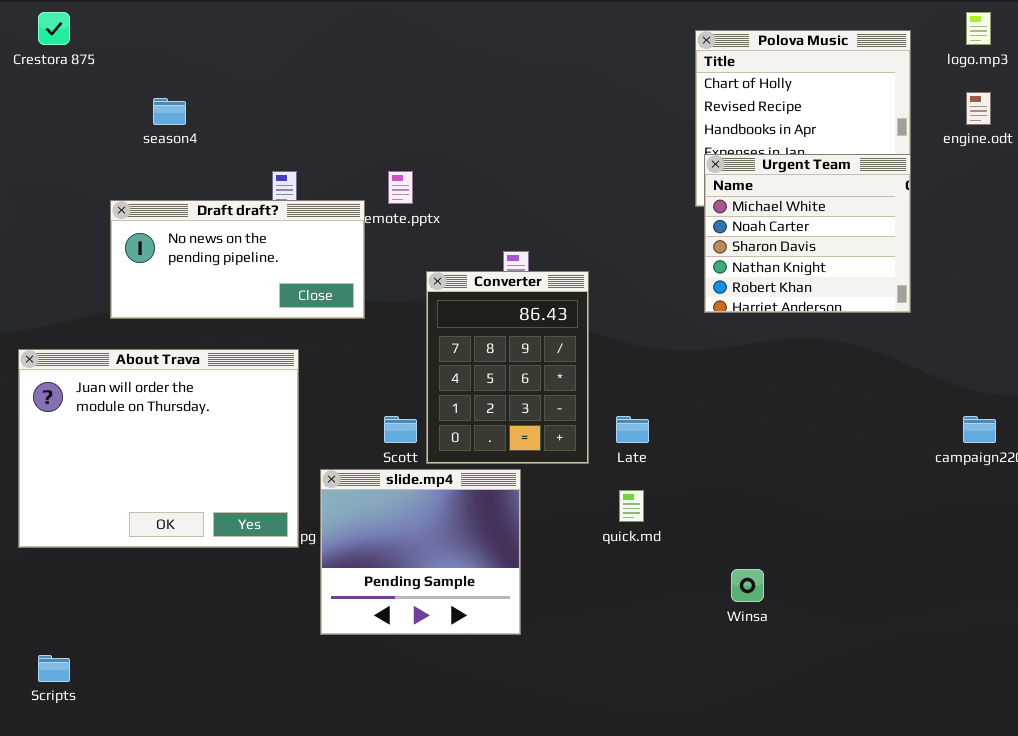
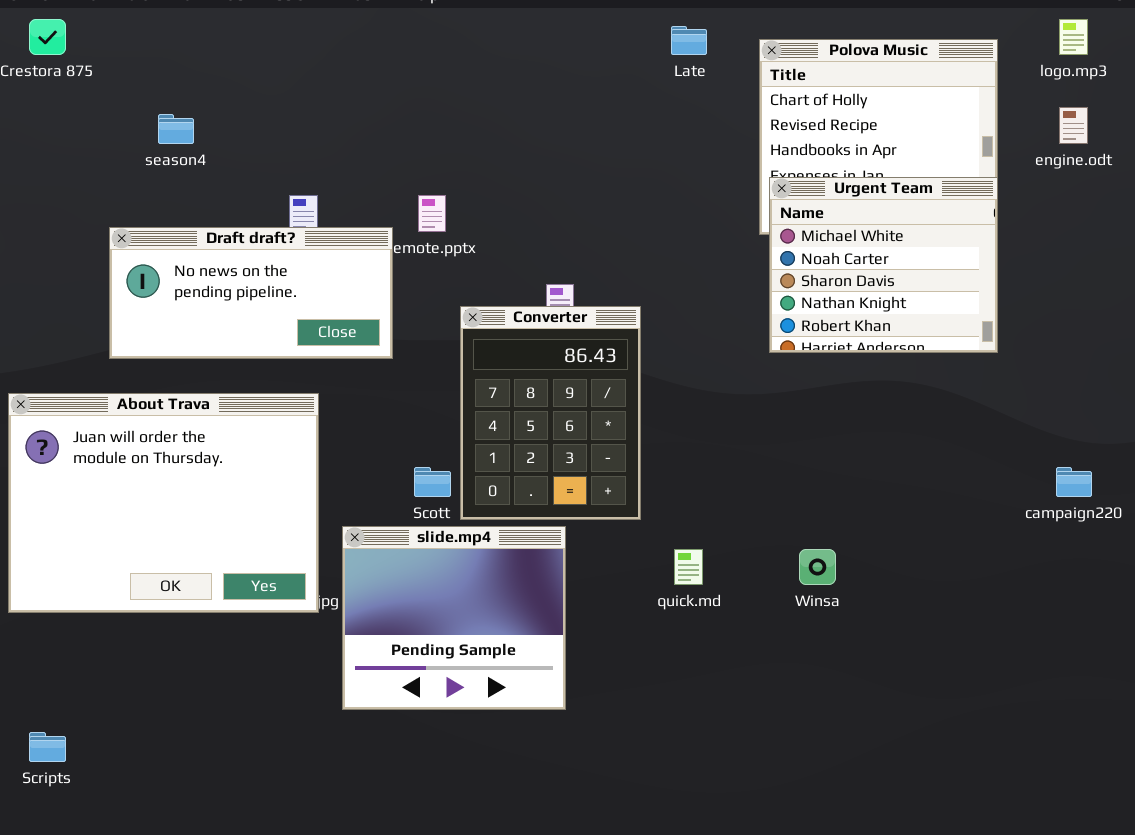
Late: [616,416,649,443] -> [671,26,707,55], moved
Winsa: [731,569,764,602] -> [799,549,836,585], moved

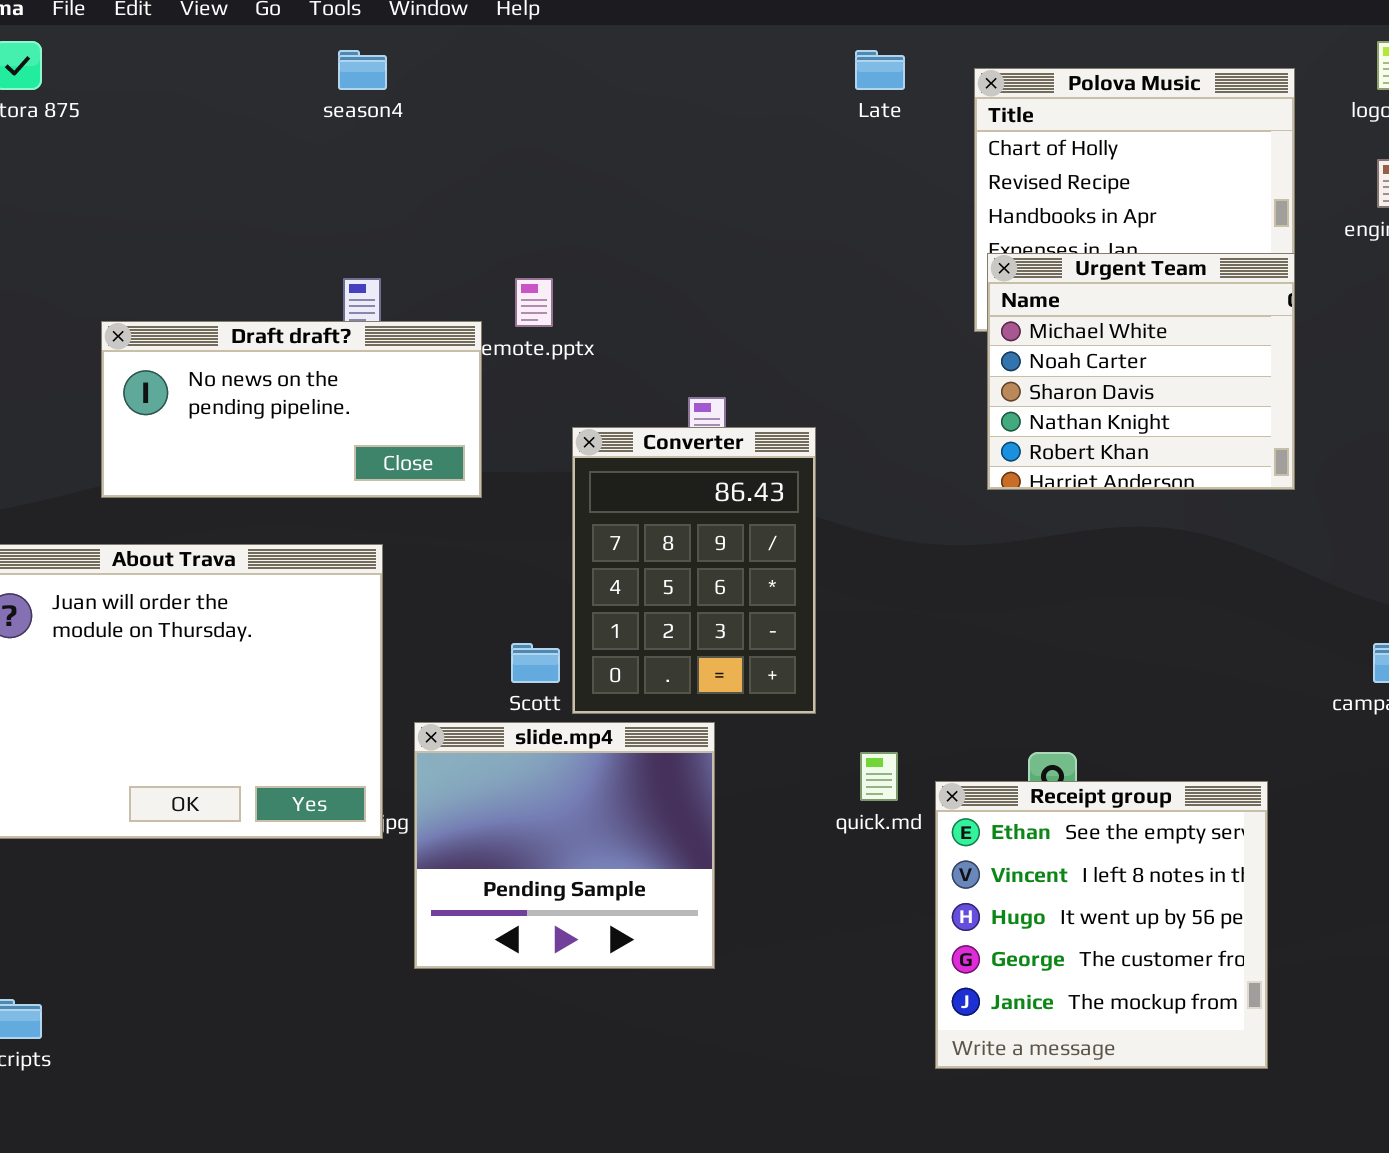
season4: [158,114,194,144] -> [338,50,387,90], moved
Receipt group: none -> [935,781,1268,1069], opened

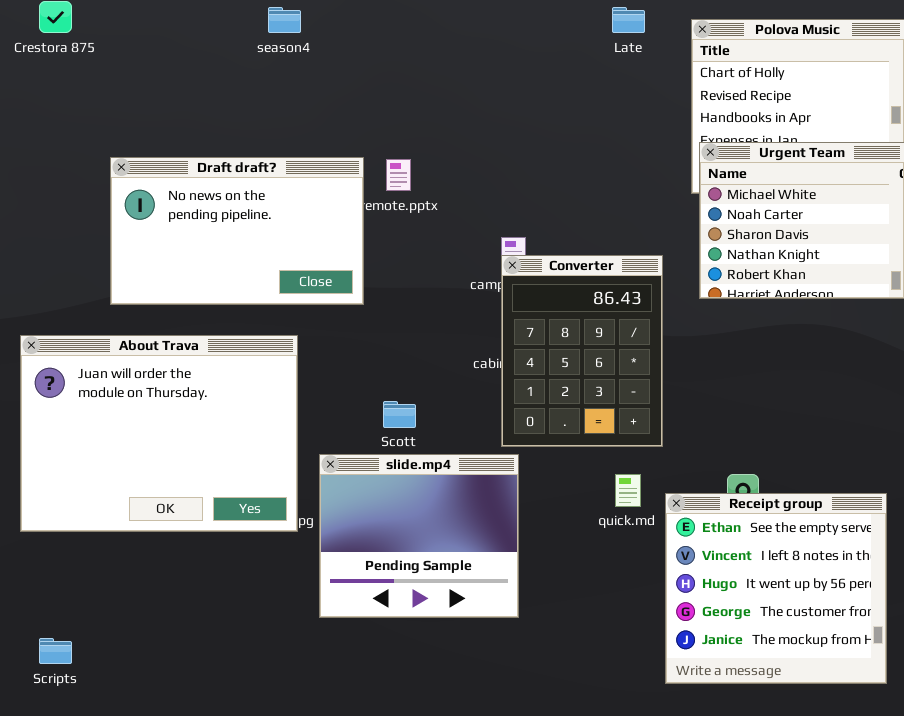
Draft draft?: [101,321,482,498] -> [110,157,364,305], resized
Converter: [572,427,816,714] -> [501,255,663,447], moved

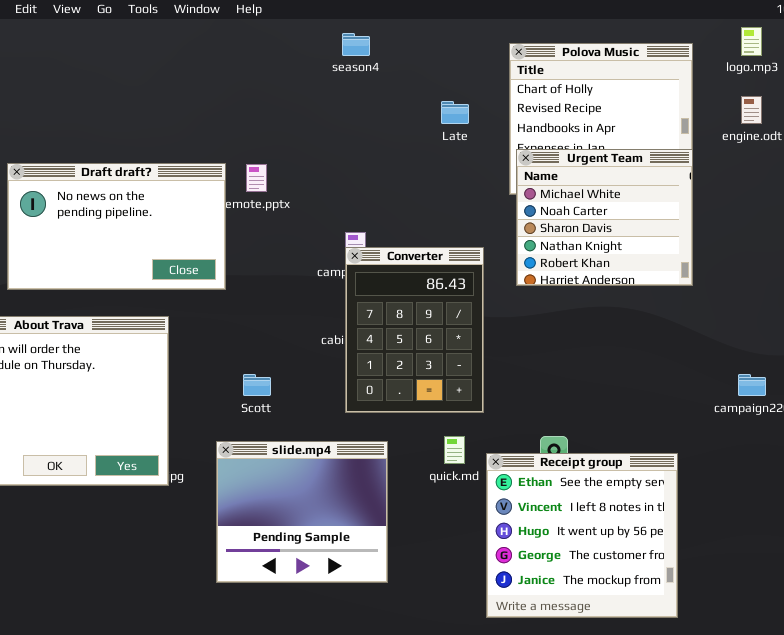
season4: [268,7,301,33] -> [342,33,370,56], moved
Late: [612,7,645,33] -> [441,101,469,124], moved
slide.mp4: [319,454,519,618] -> [216,441,388,583], moved

